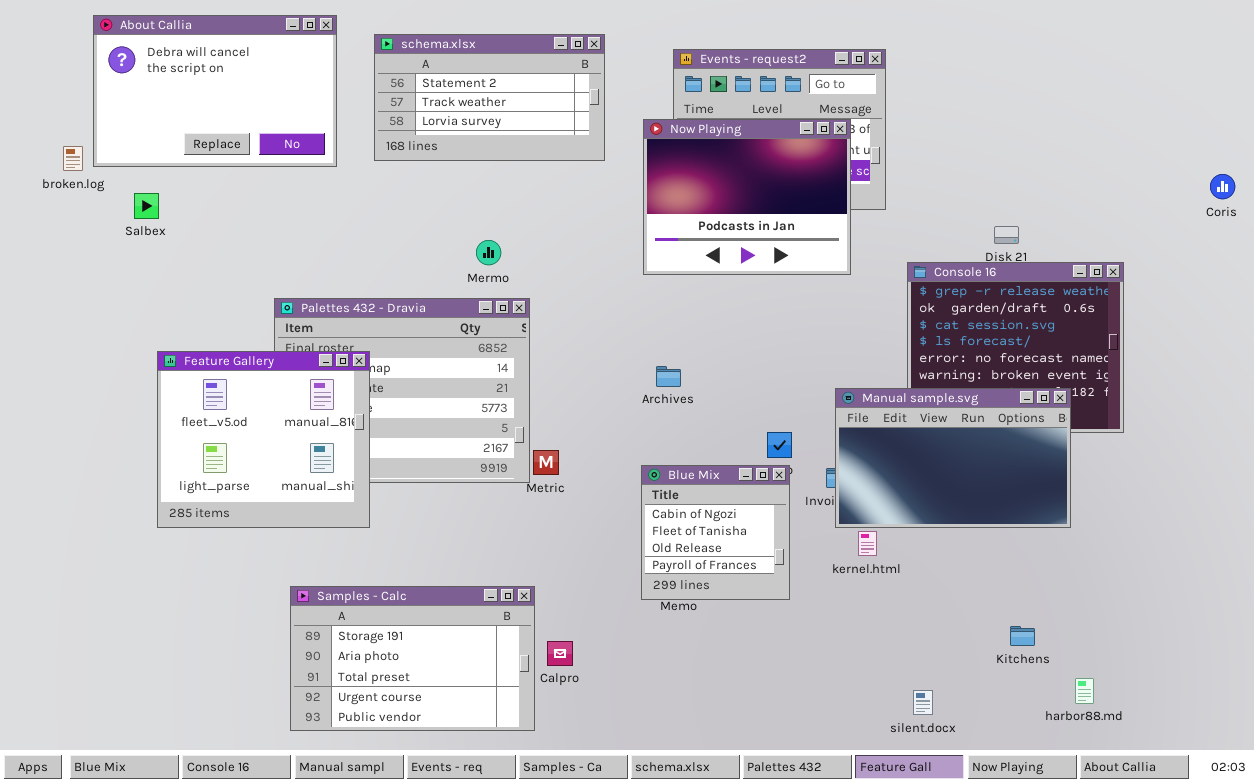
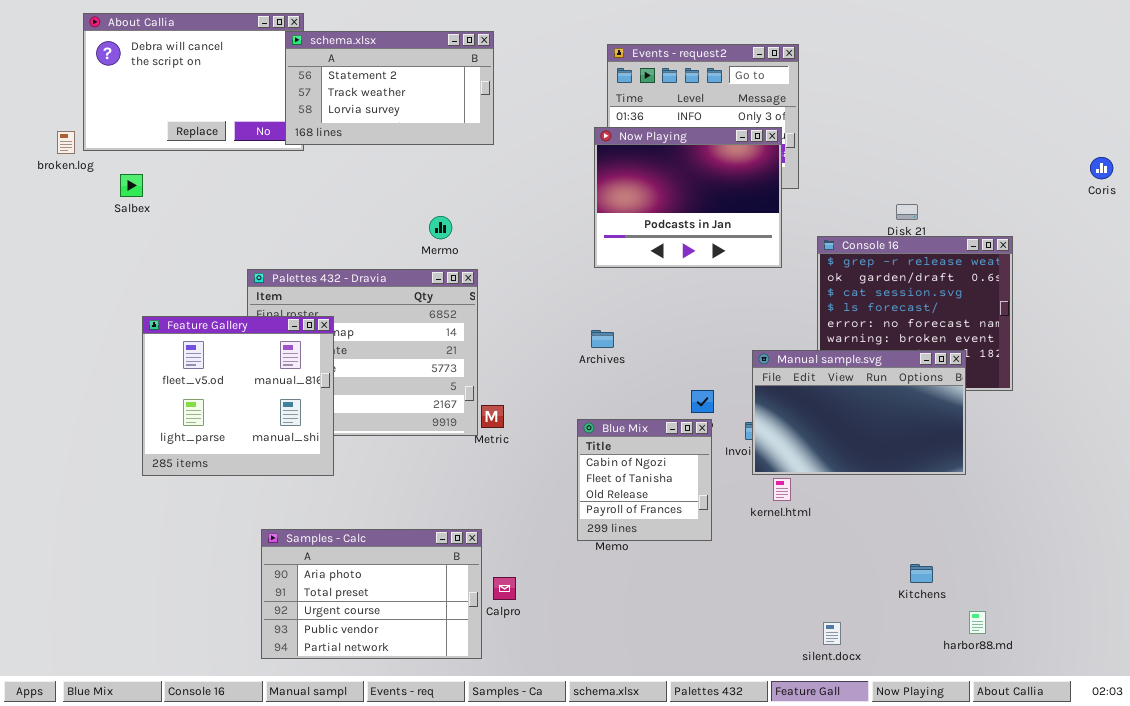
schema.xlsx: [374,34,605,161] -> [285,31,494,145], moved
Now Playing: [643,119,851,275] -> [594,127,782,268], moved
Samples - Calc: [290,586,535,731] -> [261,529,482,659], scrolled down 1 row

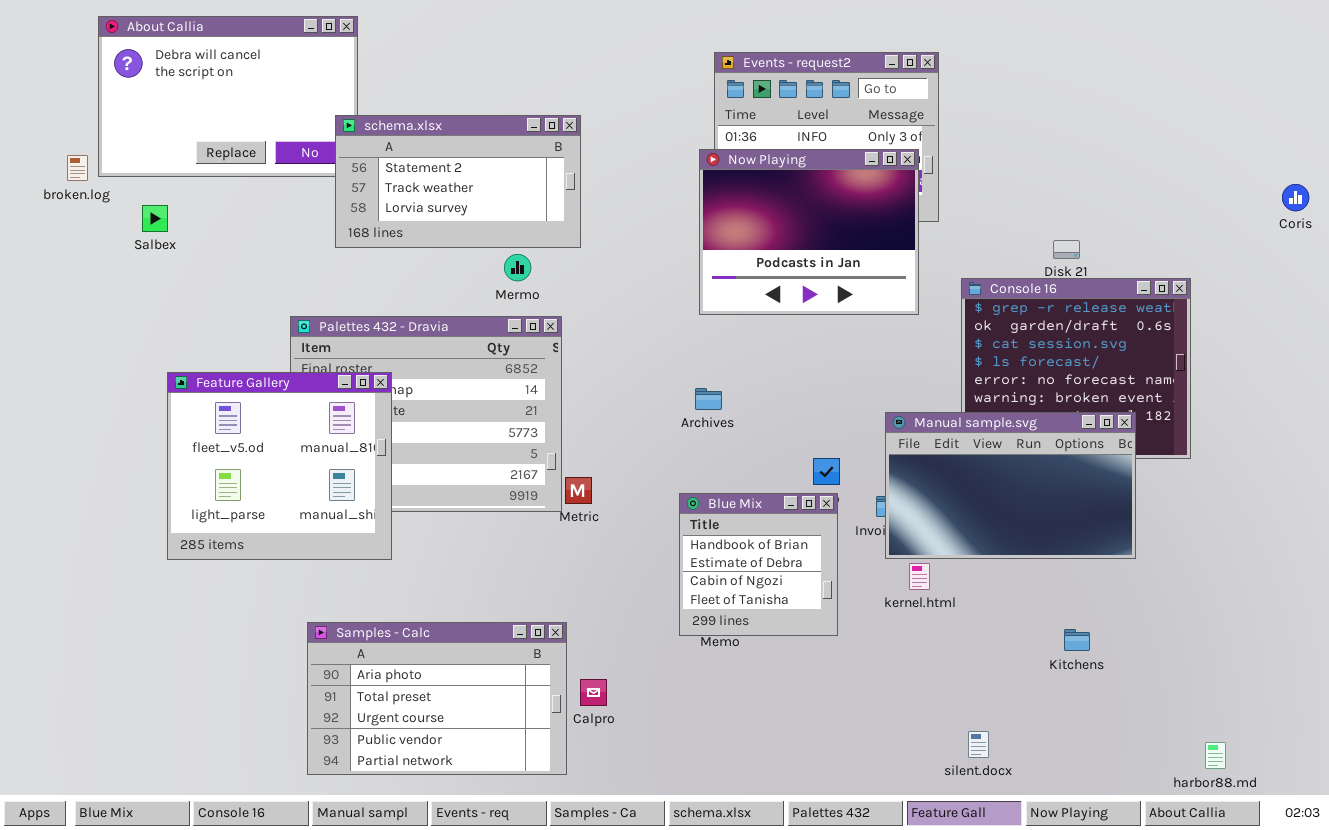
schema.xlsx: [285,31,494,145] -> [335,115,581,248], moved
Blue Mix: [577,419,712,541] -> [679,493,838,636], scrolled up 2 rows
Kitchens: [910,564,933,583] -> [1064,629,1090,651], moved
harbor88.md: [969,611,986,634] -> [1205,742,1226,769], moved

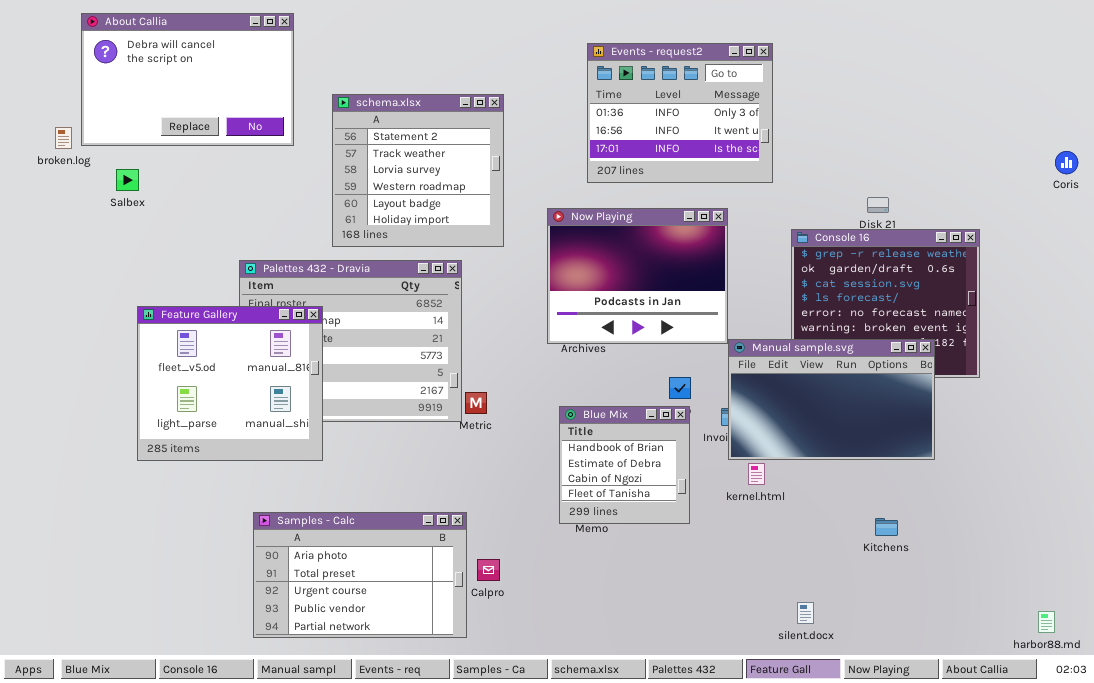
schema.xlsx: [335,115,581,248] -> [332,94,504,247], moved, resized
Now Playing: [699,149,919,315] -> [547,208,728,344], moved
harbor88.md: [1205,742,1226,769] -> [1038,611,1055,633], moved

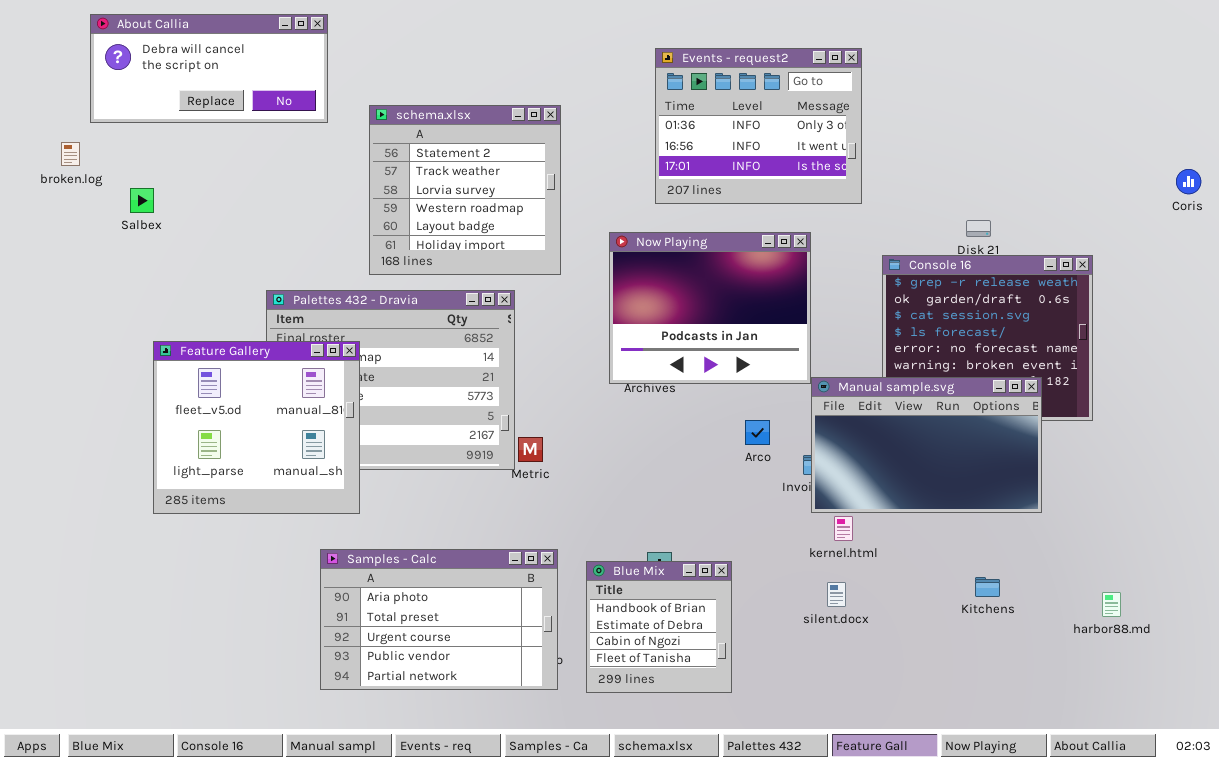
About Callia: [81,13,294,146] -> [90,14,328,123], resized
Blue Mix: [559,406,690,524] -> [586,561,732,693], moved
Samples - Calc: [253,512,467,638] -> [320,549,558,690], moved
silent.docx: [797,602,814,624] -> [827,582,846,607], moved
harbor88.md: [1038,611,1055,633] -> [1102,592,1121,617], moved

